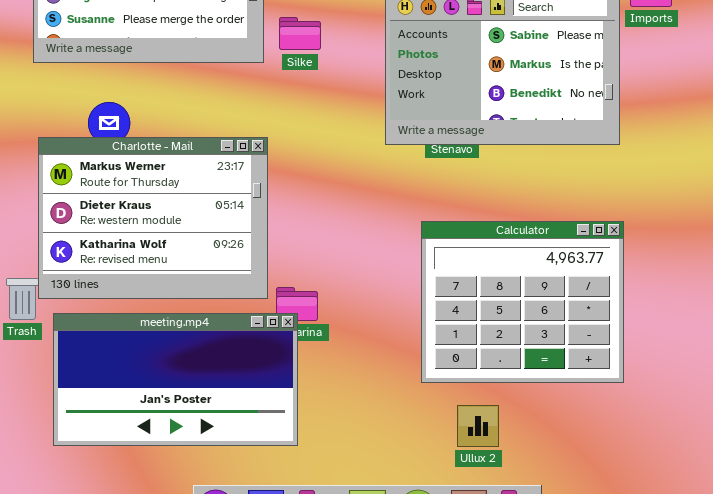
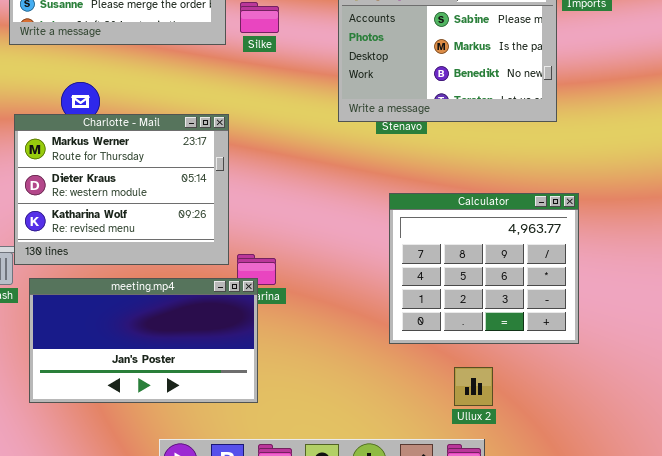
Calculator: [421,221,624,383] -> [389,193,579,344], moved
Ullux 2: [457,405,499,447] -> [454,367,493,406], moved

